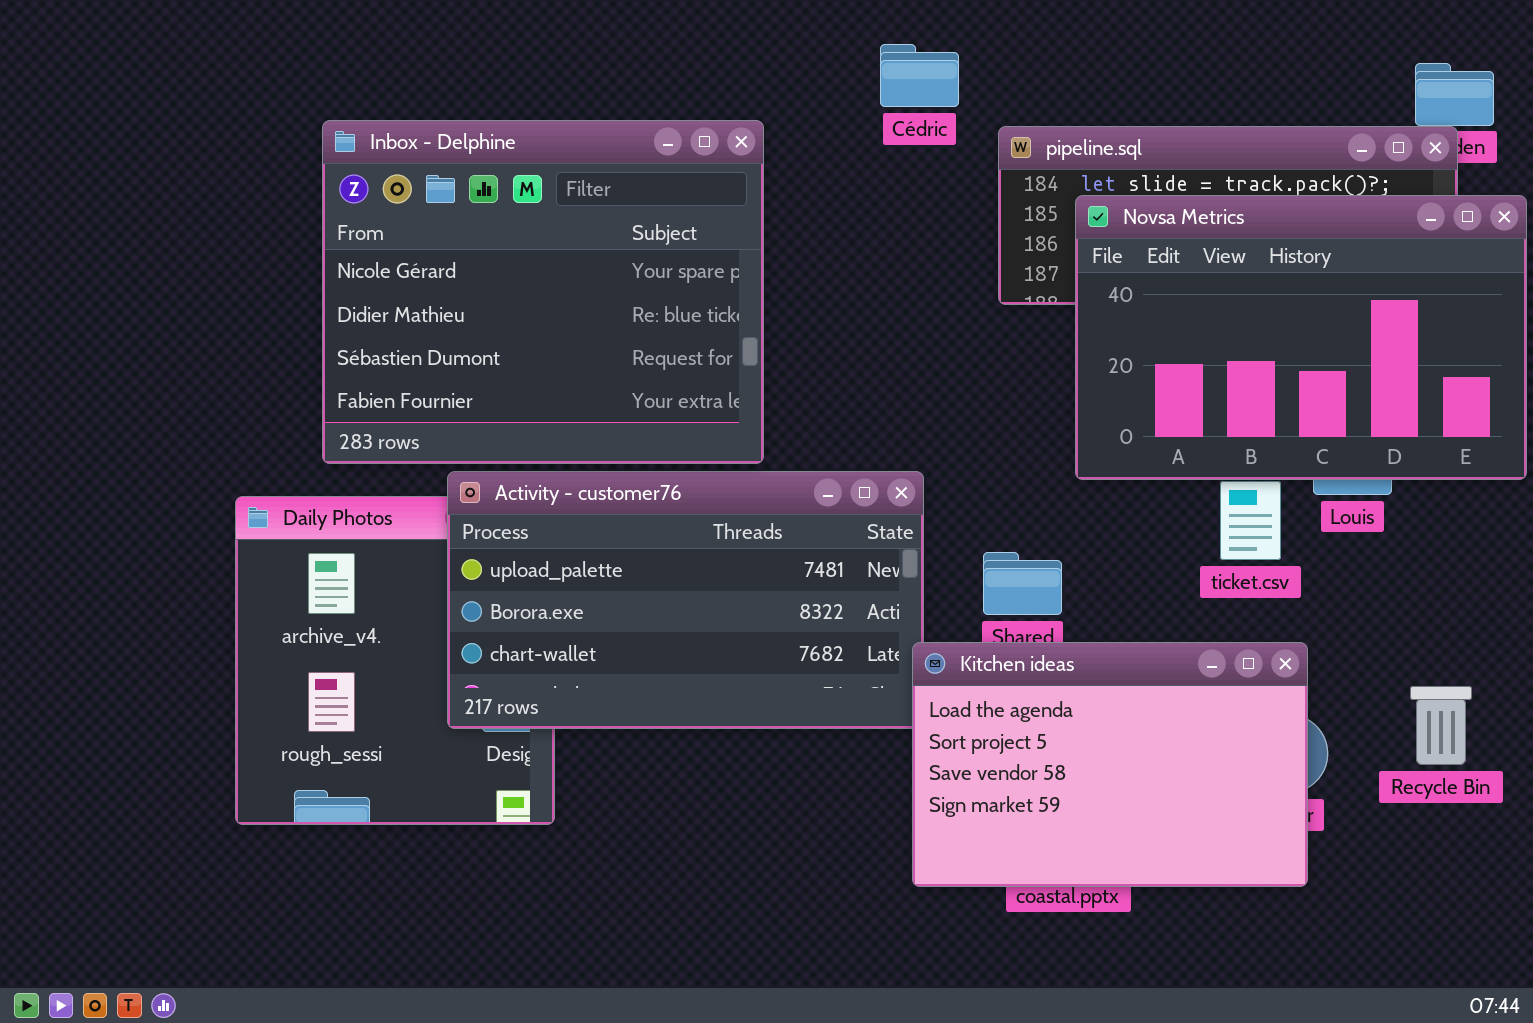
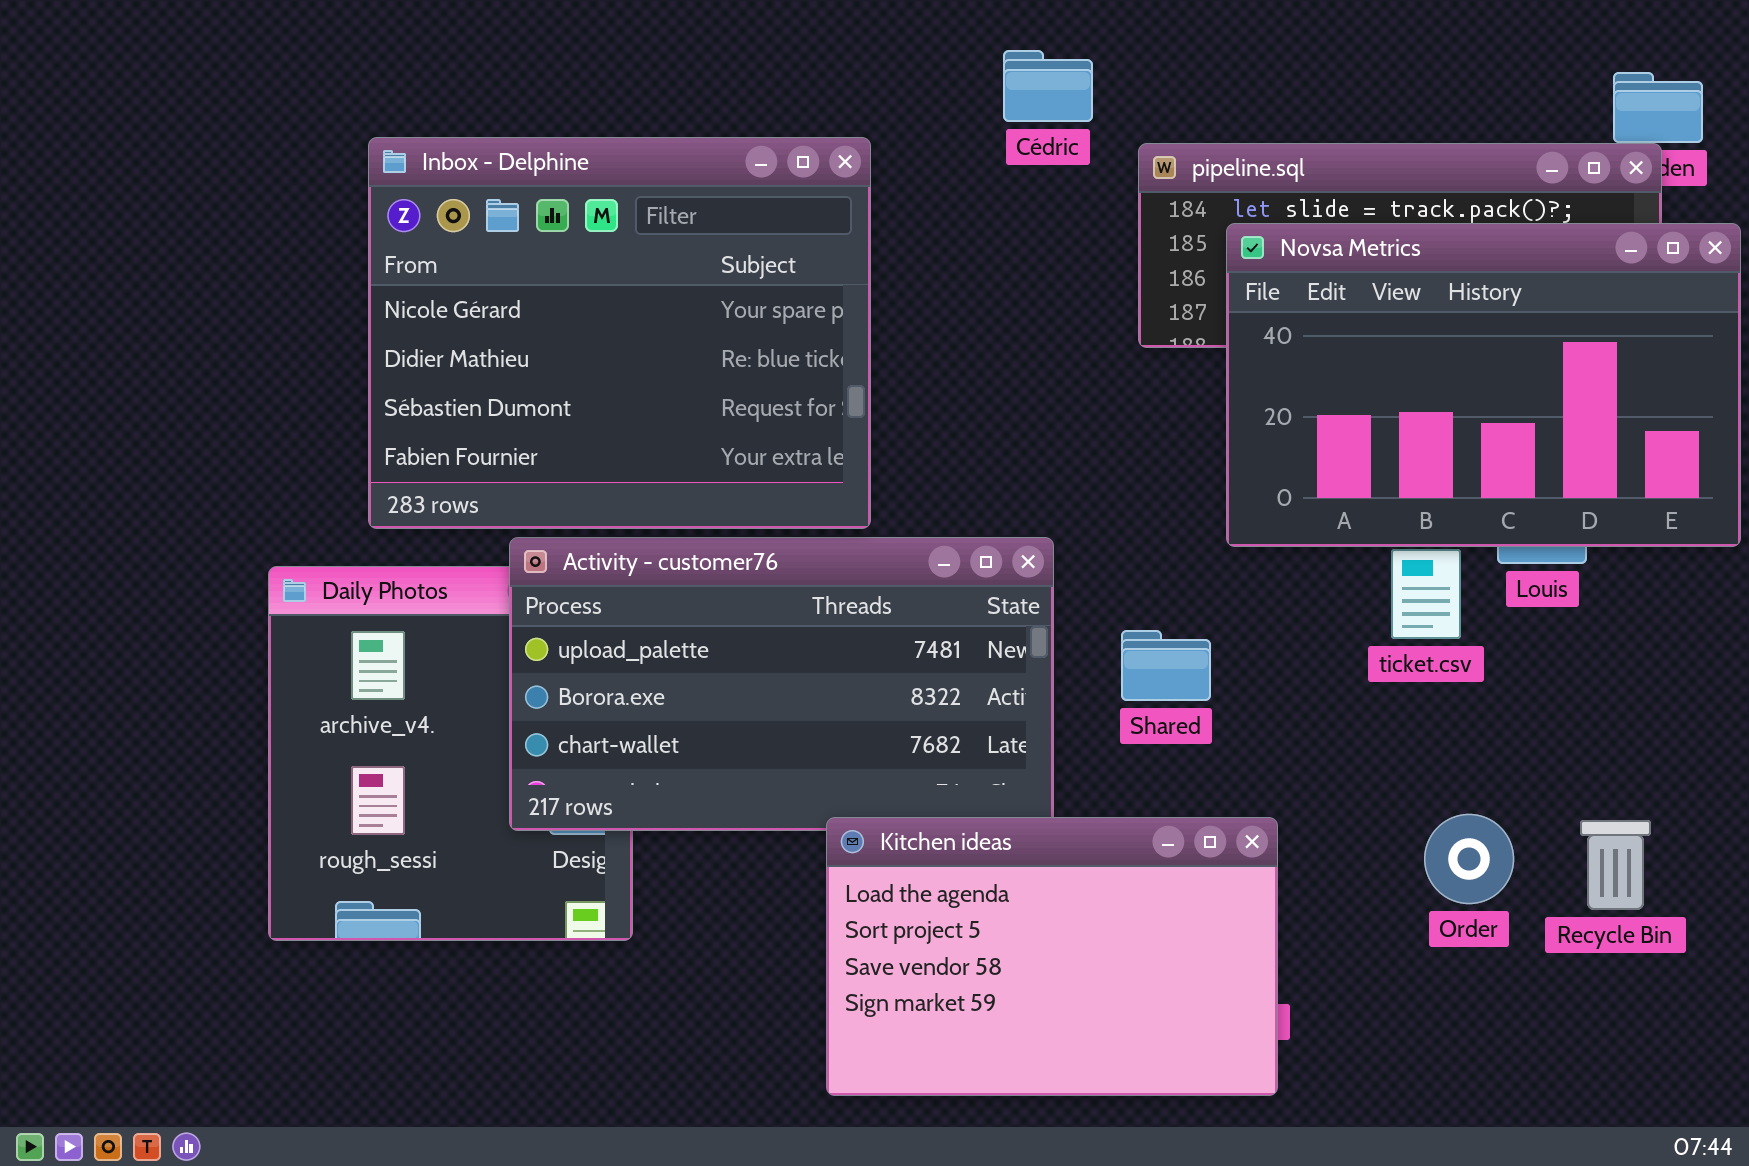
Kitchen ideas: [912,642,1308,887] -> [826,817,1278,1096], moved
Recycle Bin: [1410,686,1472,765] -> [1580,820,1651,910], moved

